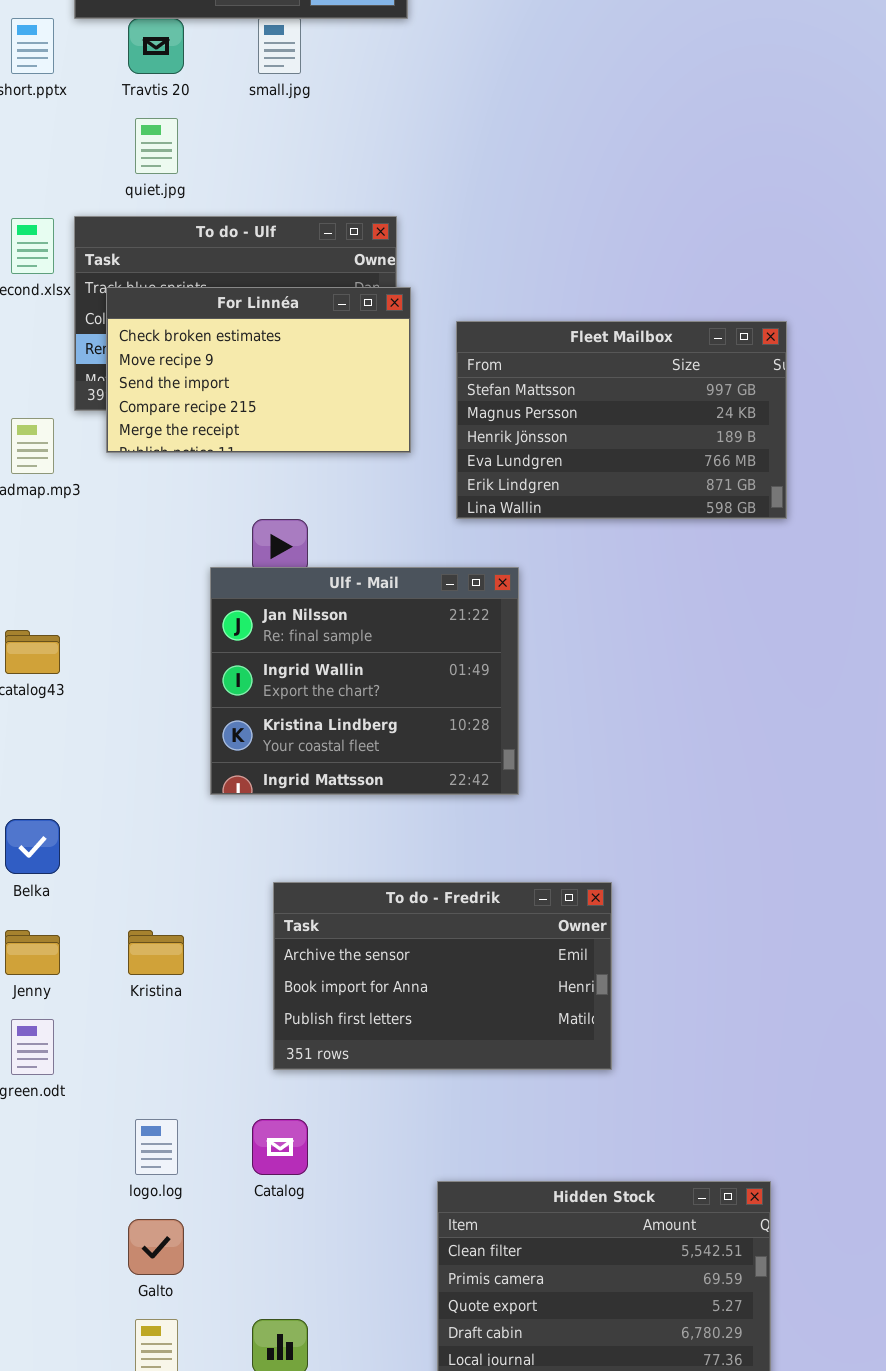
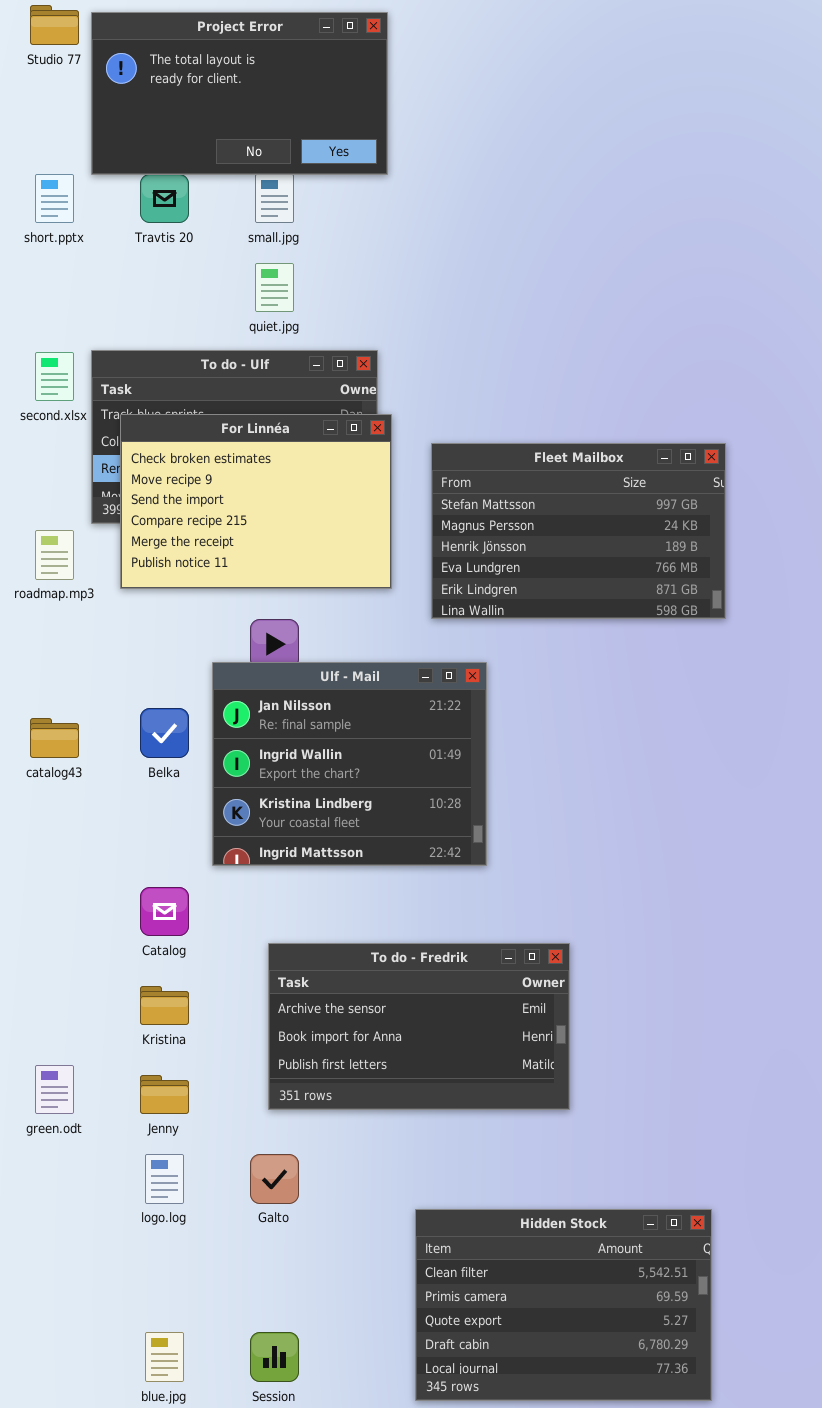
quiet.jpg: [135,118,178,174] -> [255,263,294,312], moved
For Linnéa: [106,287,411,453] -> [120,414,392,589], resized
Belka: [5,819,60,874] -> [140,708,189,758], moved
Jenny: [5,930,60,975] -> [140,1075,189,1114], moved
Catalog: [252,1119,308,1175] -> [140,887,189,936], moved
Galto: [128,1219,184,1275] -> [250,1154,299,1204], moved

